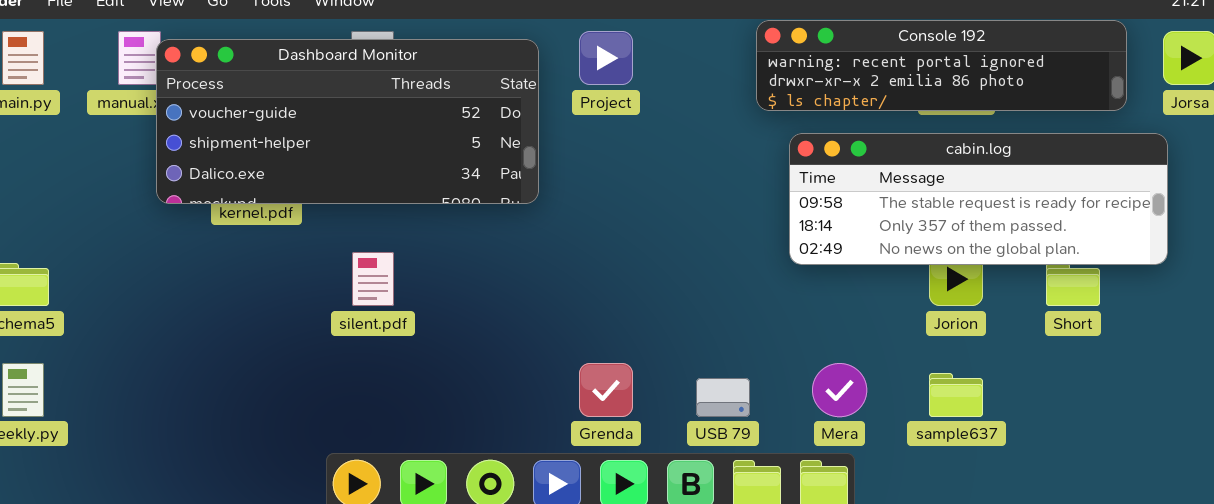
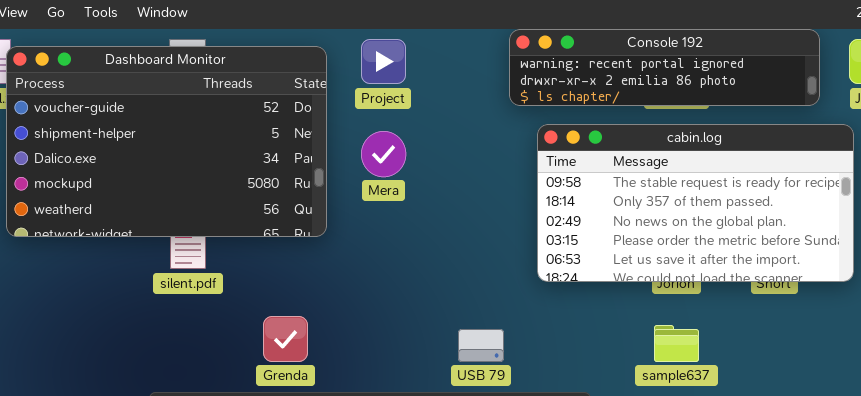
Dashboard Monitor: [156,39,539,204] -> [6,46,327,237], resized
cabin.log: [789,133,1168,265] -> [537,124,854,282], resized
Grenda: [579,363,633,417] -> [263,316,308,362], moved
Mera: [812,363,867,417] -> [361,131,406,177], moved

